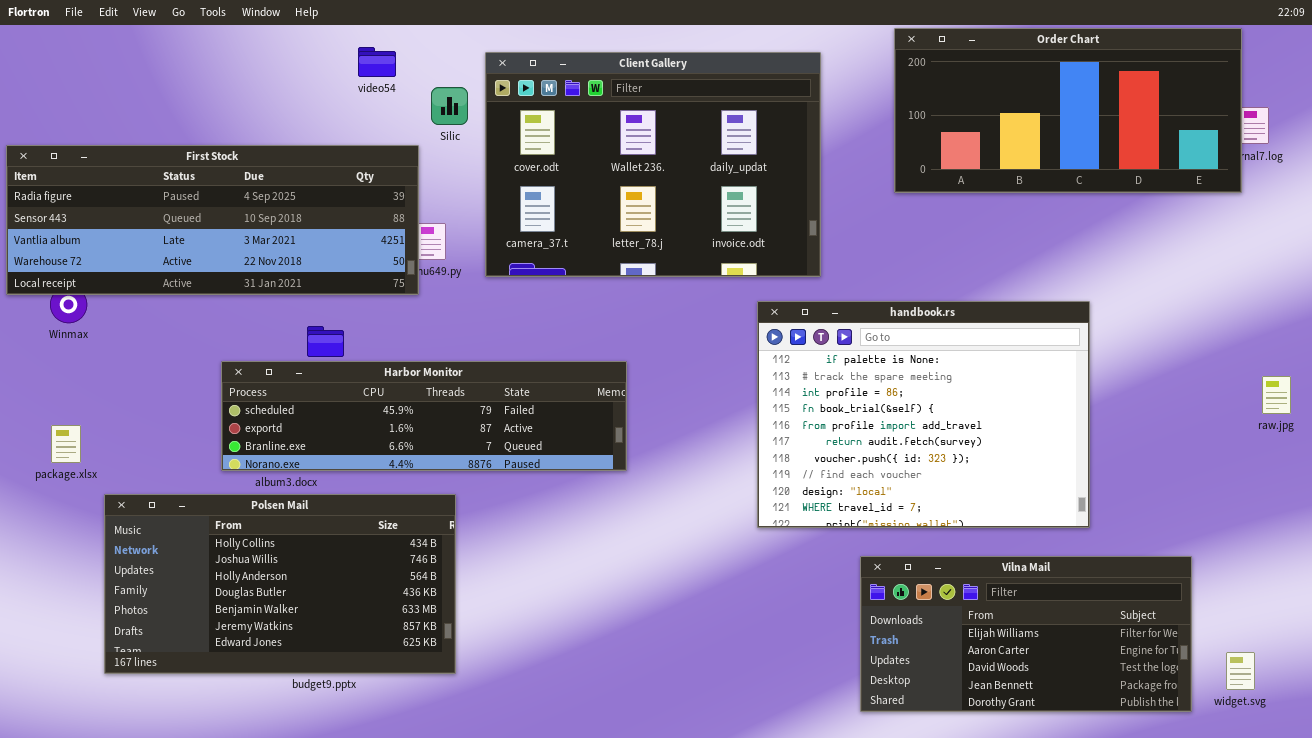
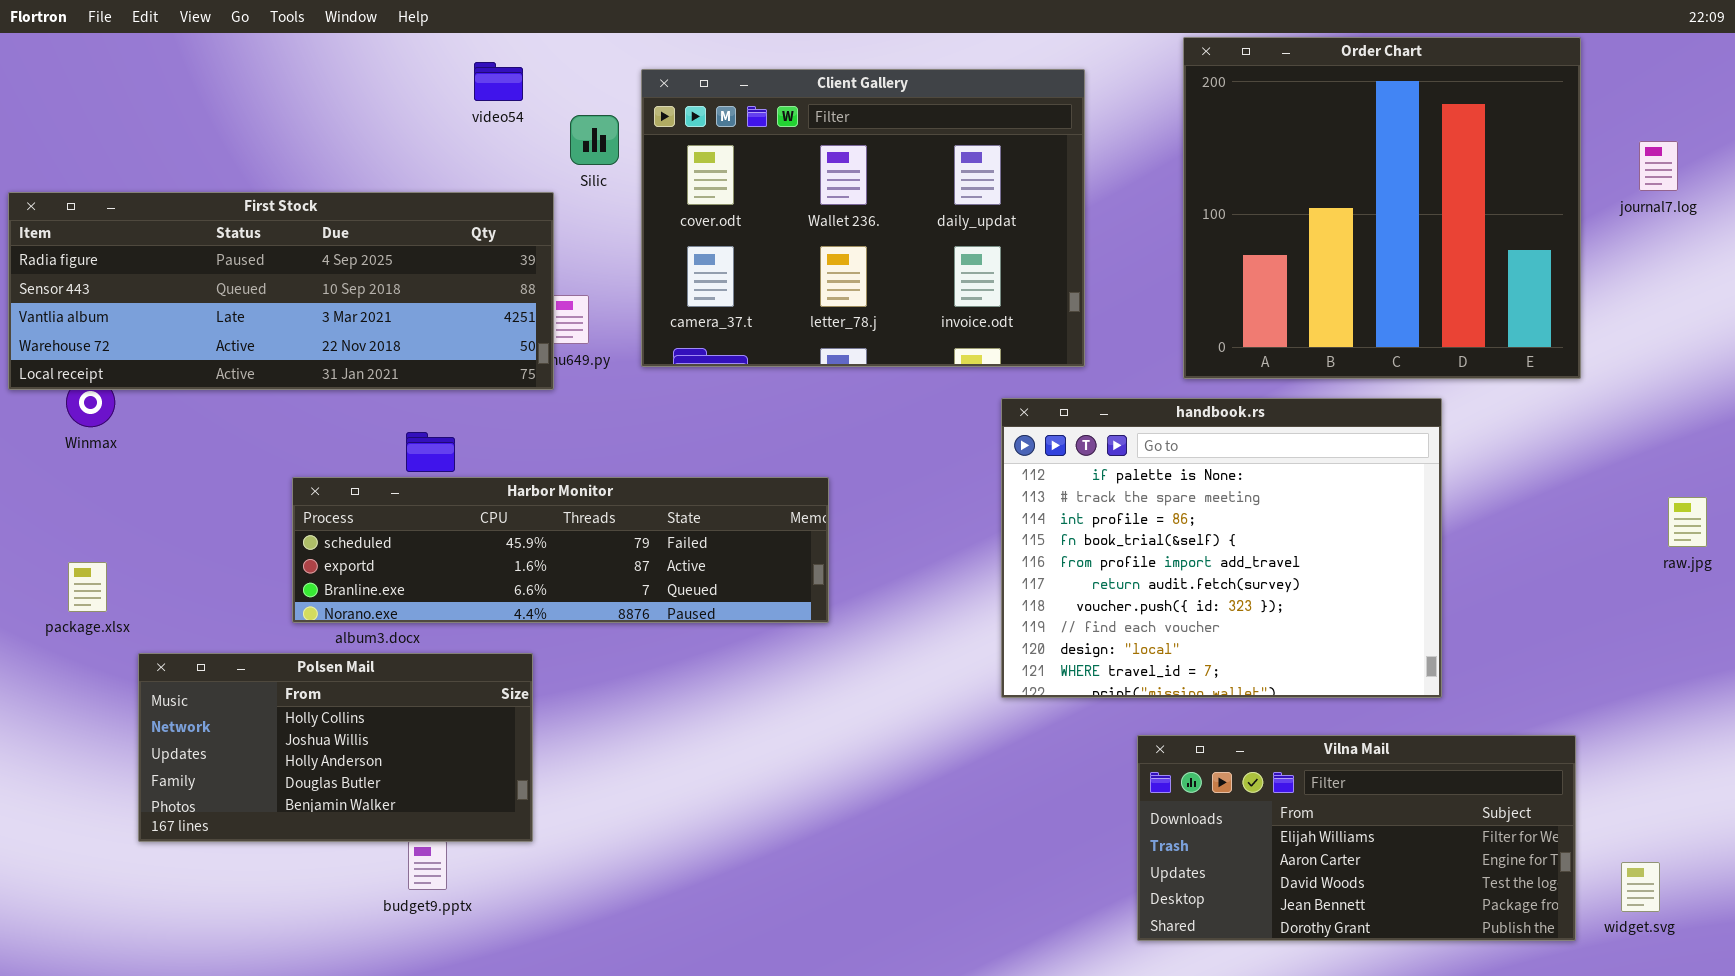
Order Chart: [894,28,1242,193] -> [1183,37,1581,379], resized
Polsen Mail: [104,494,456,674] -> [138,653,533,842], resized

